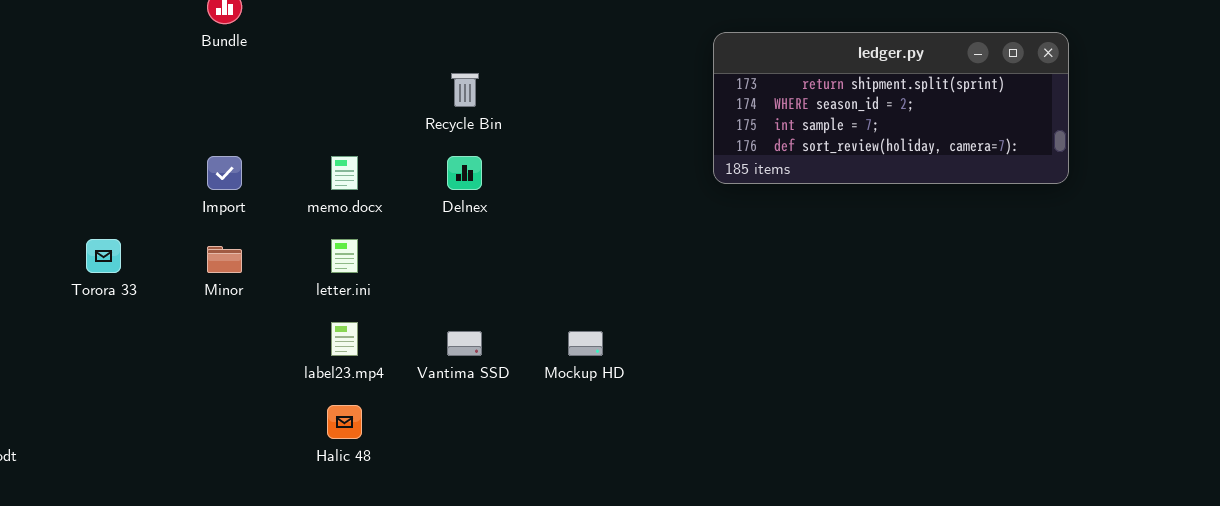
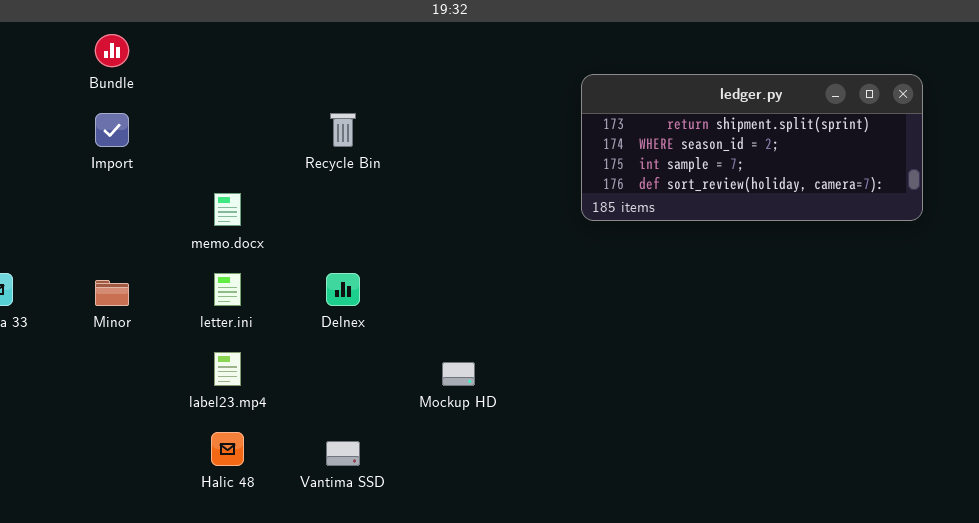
Import: [207,156,242,190] -> [95,113,129,147], moved
Delnex: [447,156,482,190] -> [326,273,360,306], moved
Vantima SSD: [447,331,482,356] -> [326,441,360,466], moved

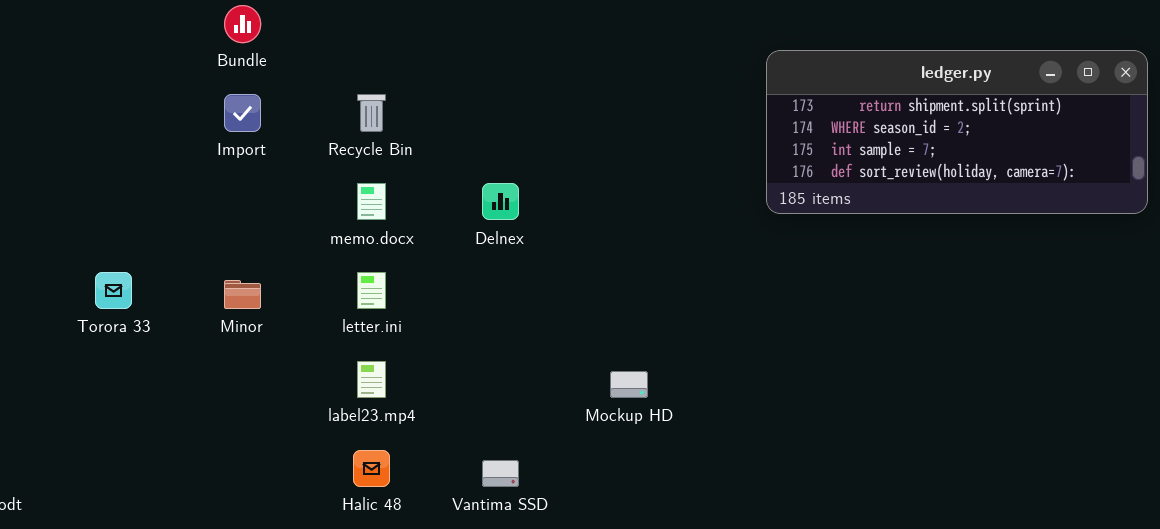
Recycle Bin: [330,113,356,147] -> [357,94,386,132], moved
Delnex: [326,273,360,306] -> [482,183,519,220], moved

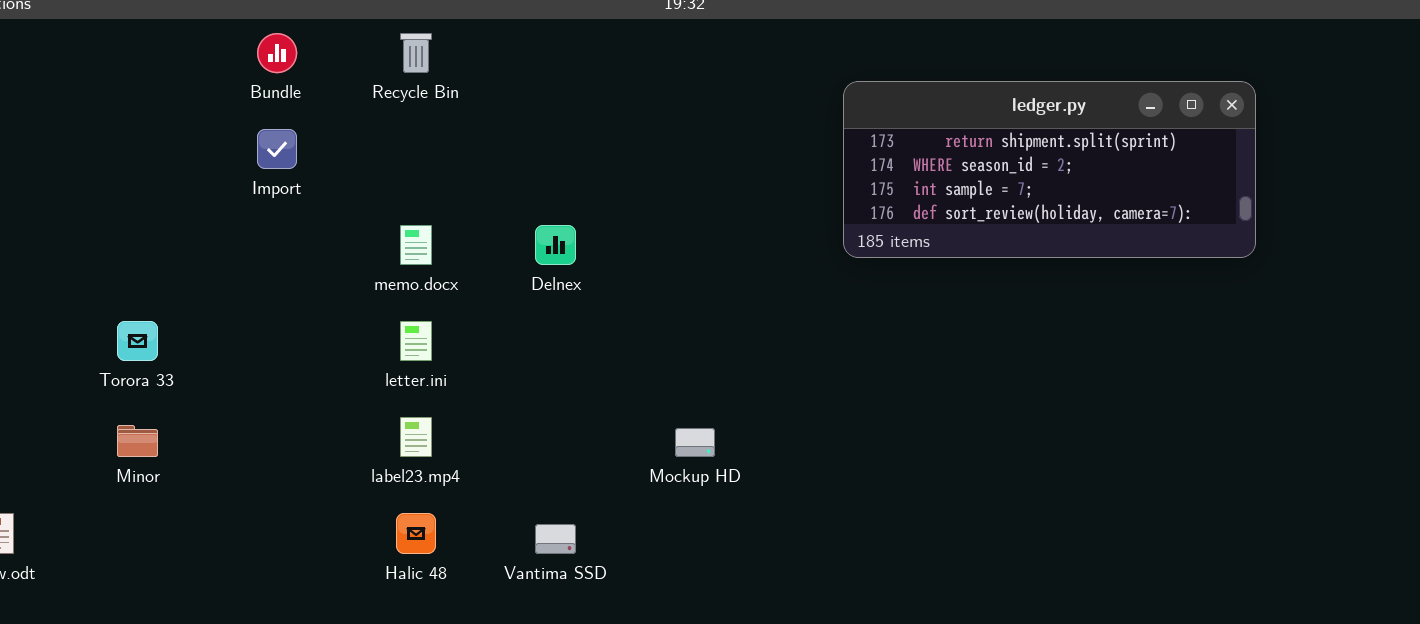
Recycle Bin: [357,94,386,132] -> [400,33,432,73], moved
Minor: [224,280,261,309] -> [117,425,158,457], moved

